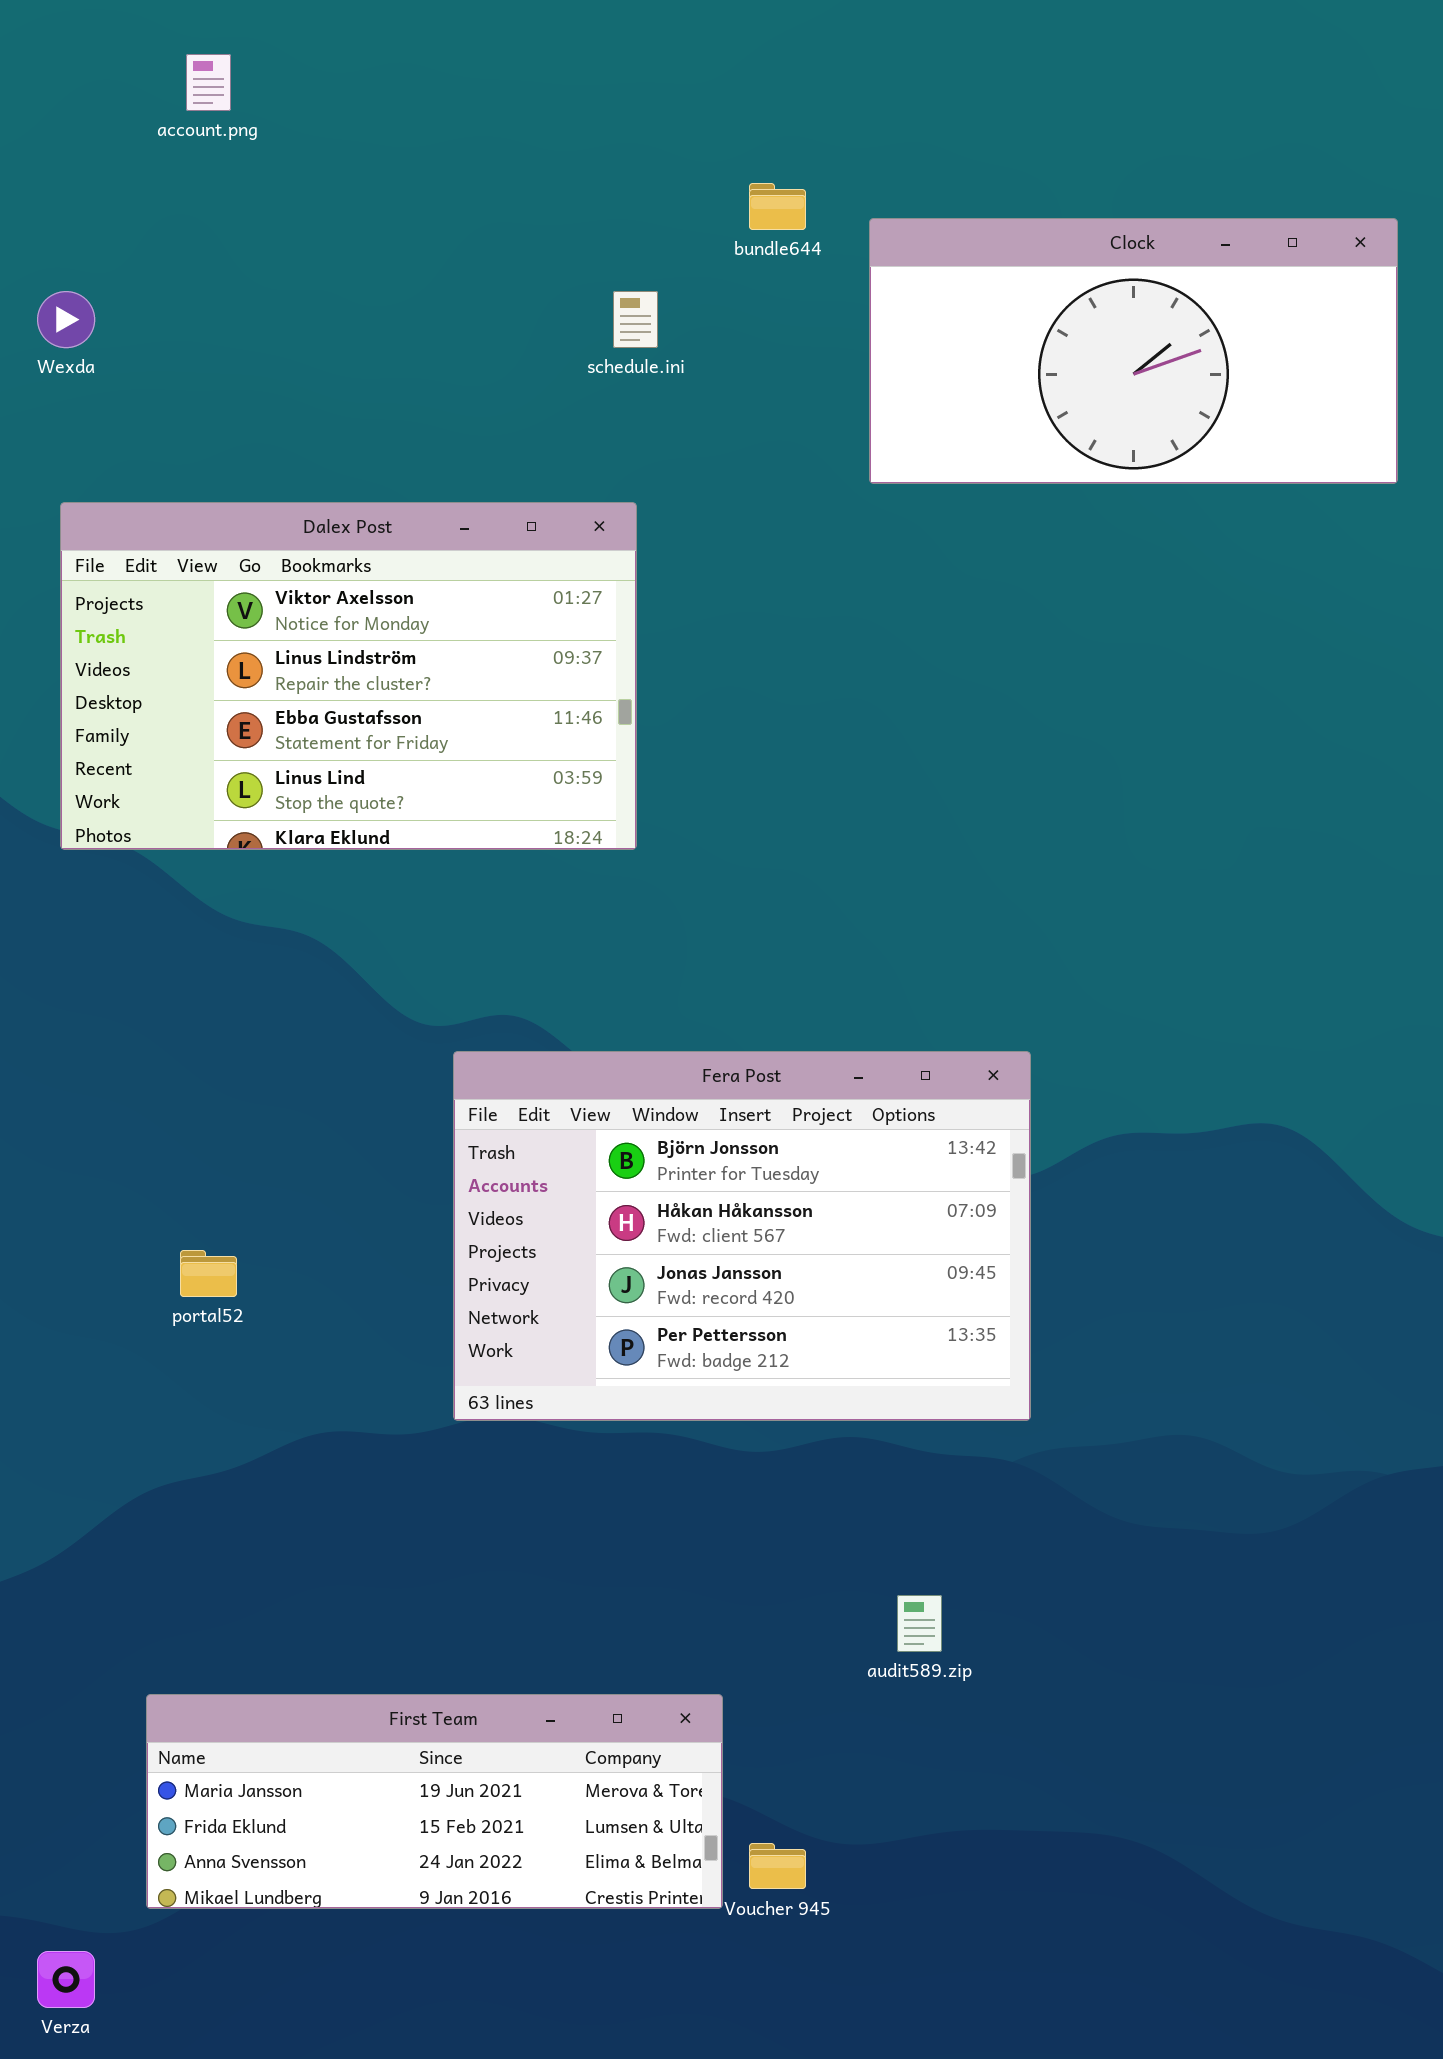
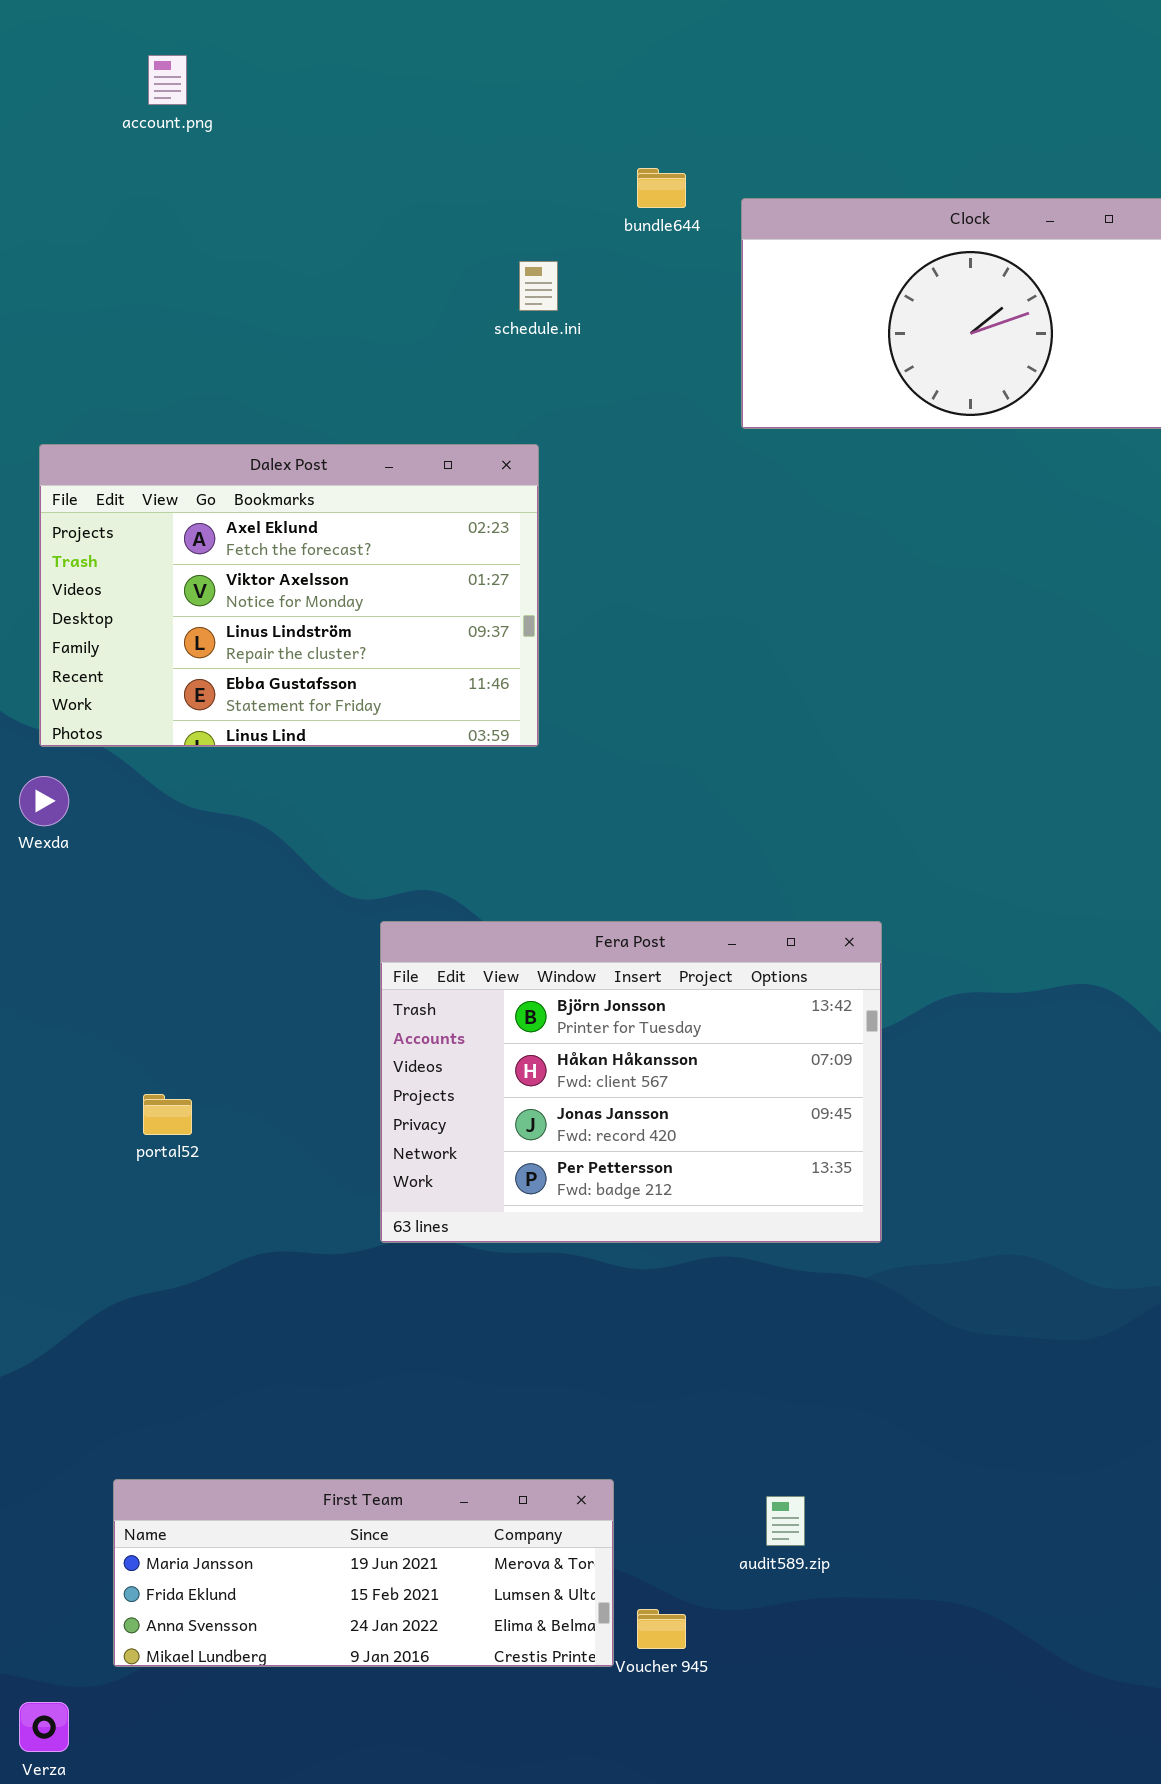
Wexda: [37,291,95,348] -> [19,776,69,826], moved
Dalex Post: [60,502,637,850] -> [39,444,539,747], scrolled up 1 row
audit589.zip: [897,1595,942,1652] -> [766,1496,805,1546], moved

